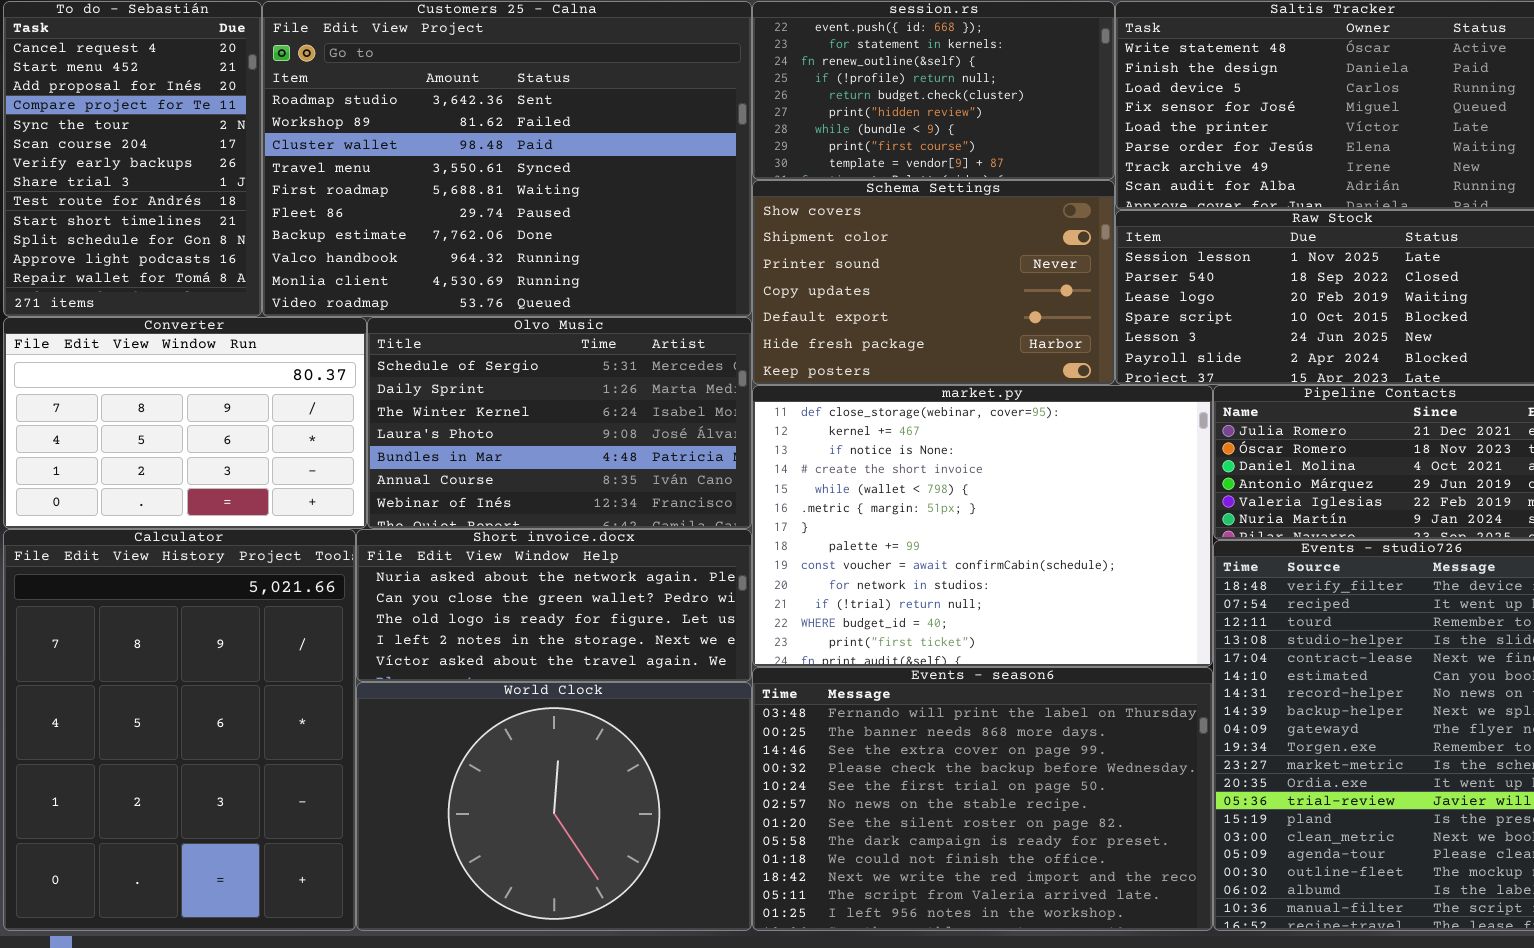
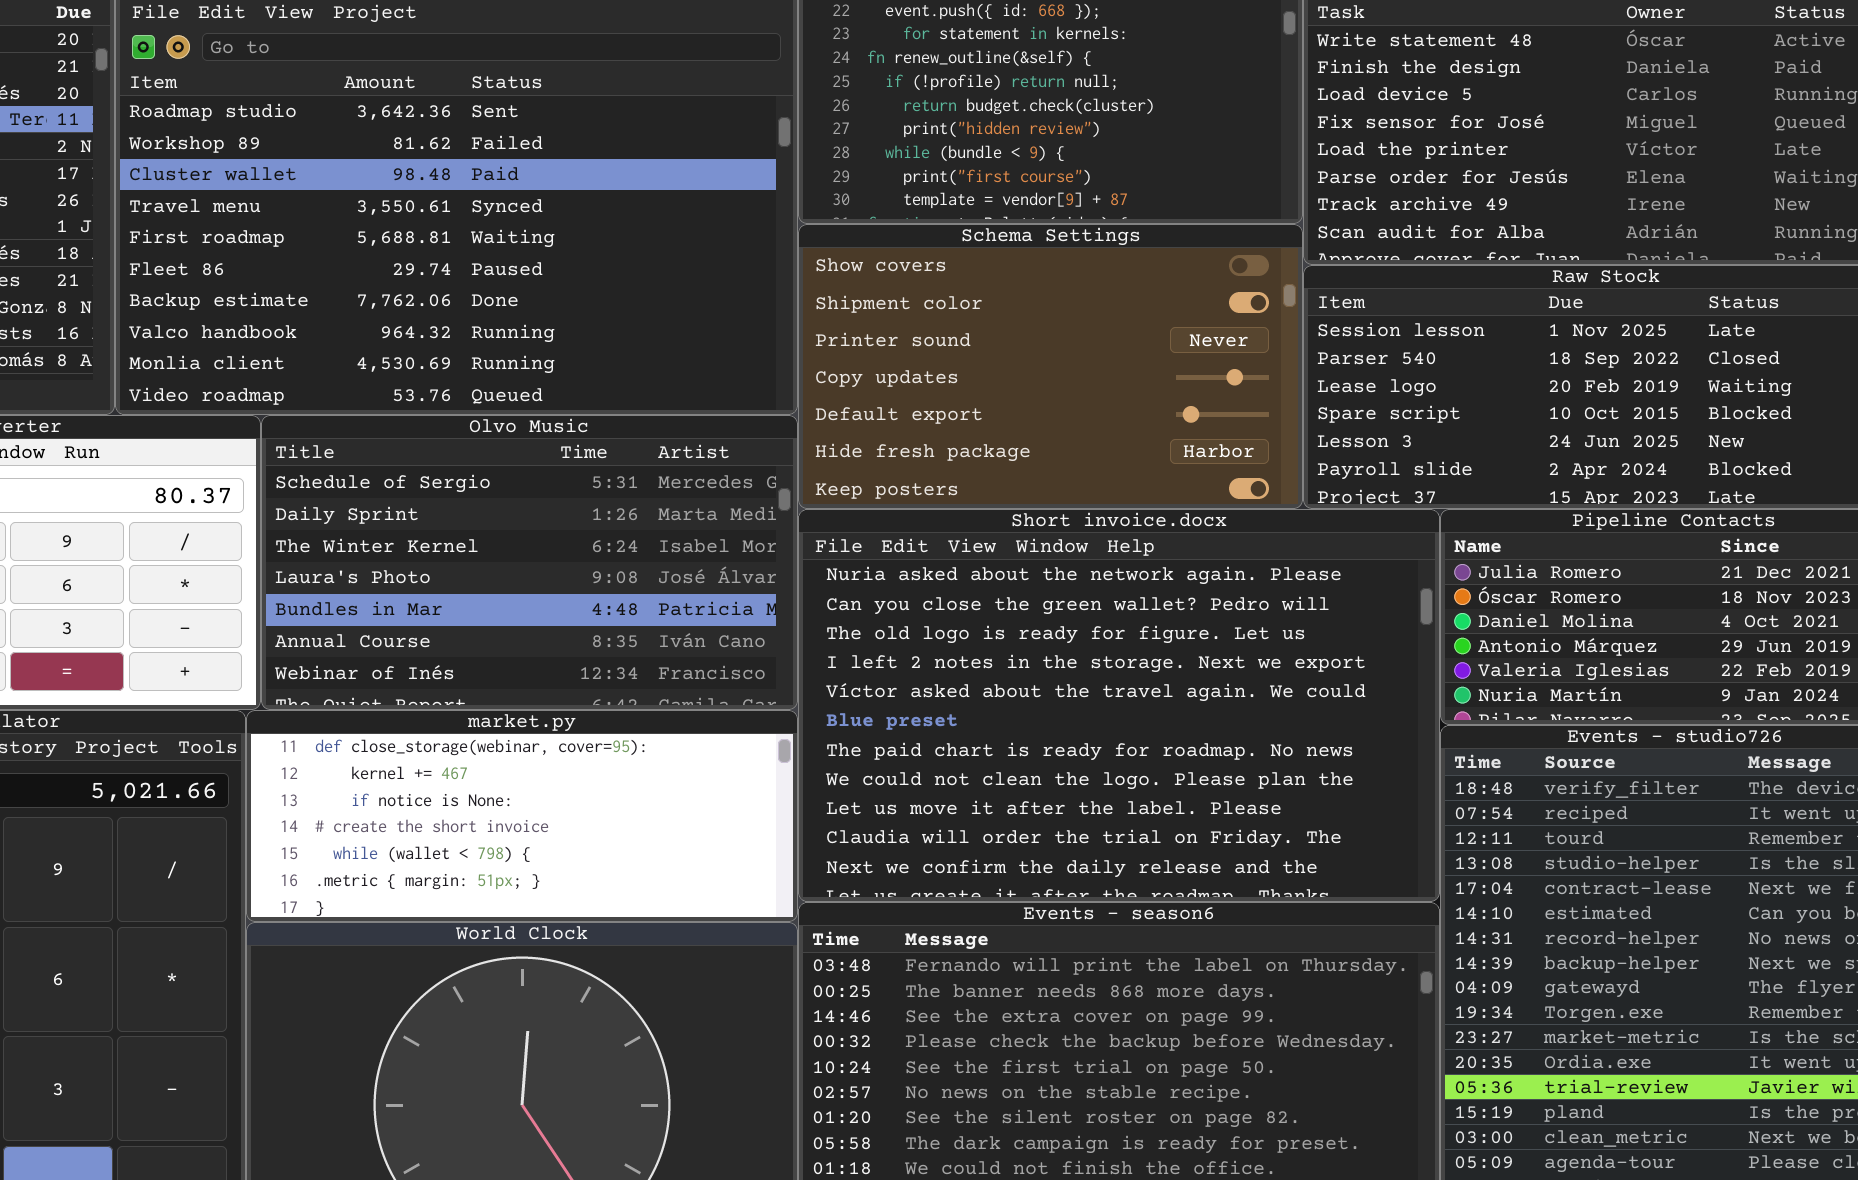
market.py: [752,385,1213,667] -> [246,710,798,922], moved, resized
Short invoice.docx: [356,529,752,682] -> [798,509,1440,902], moved, resized

